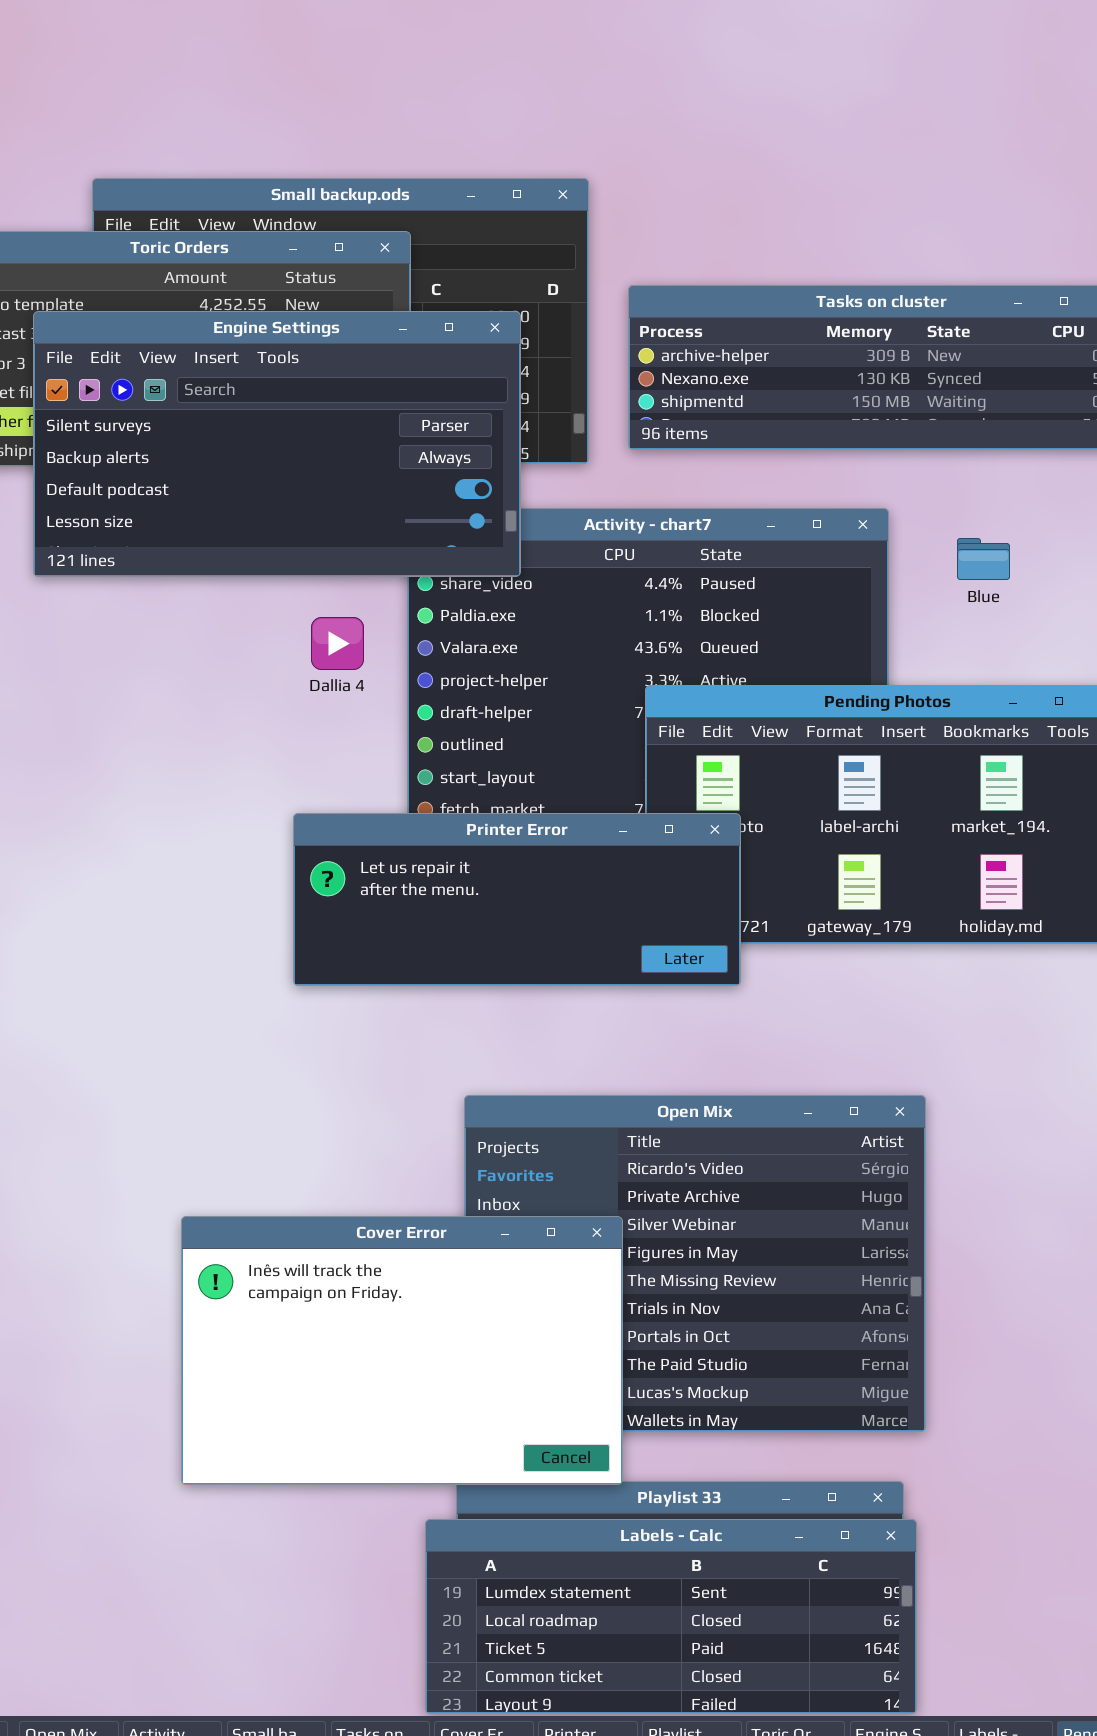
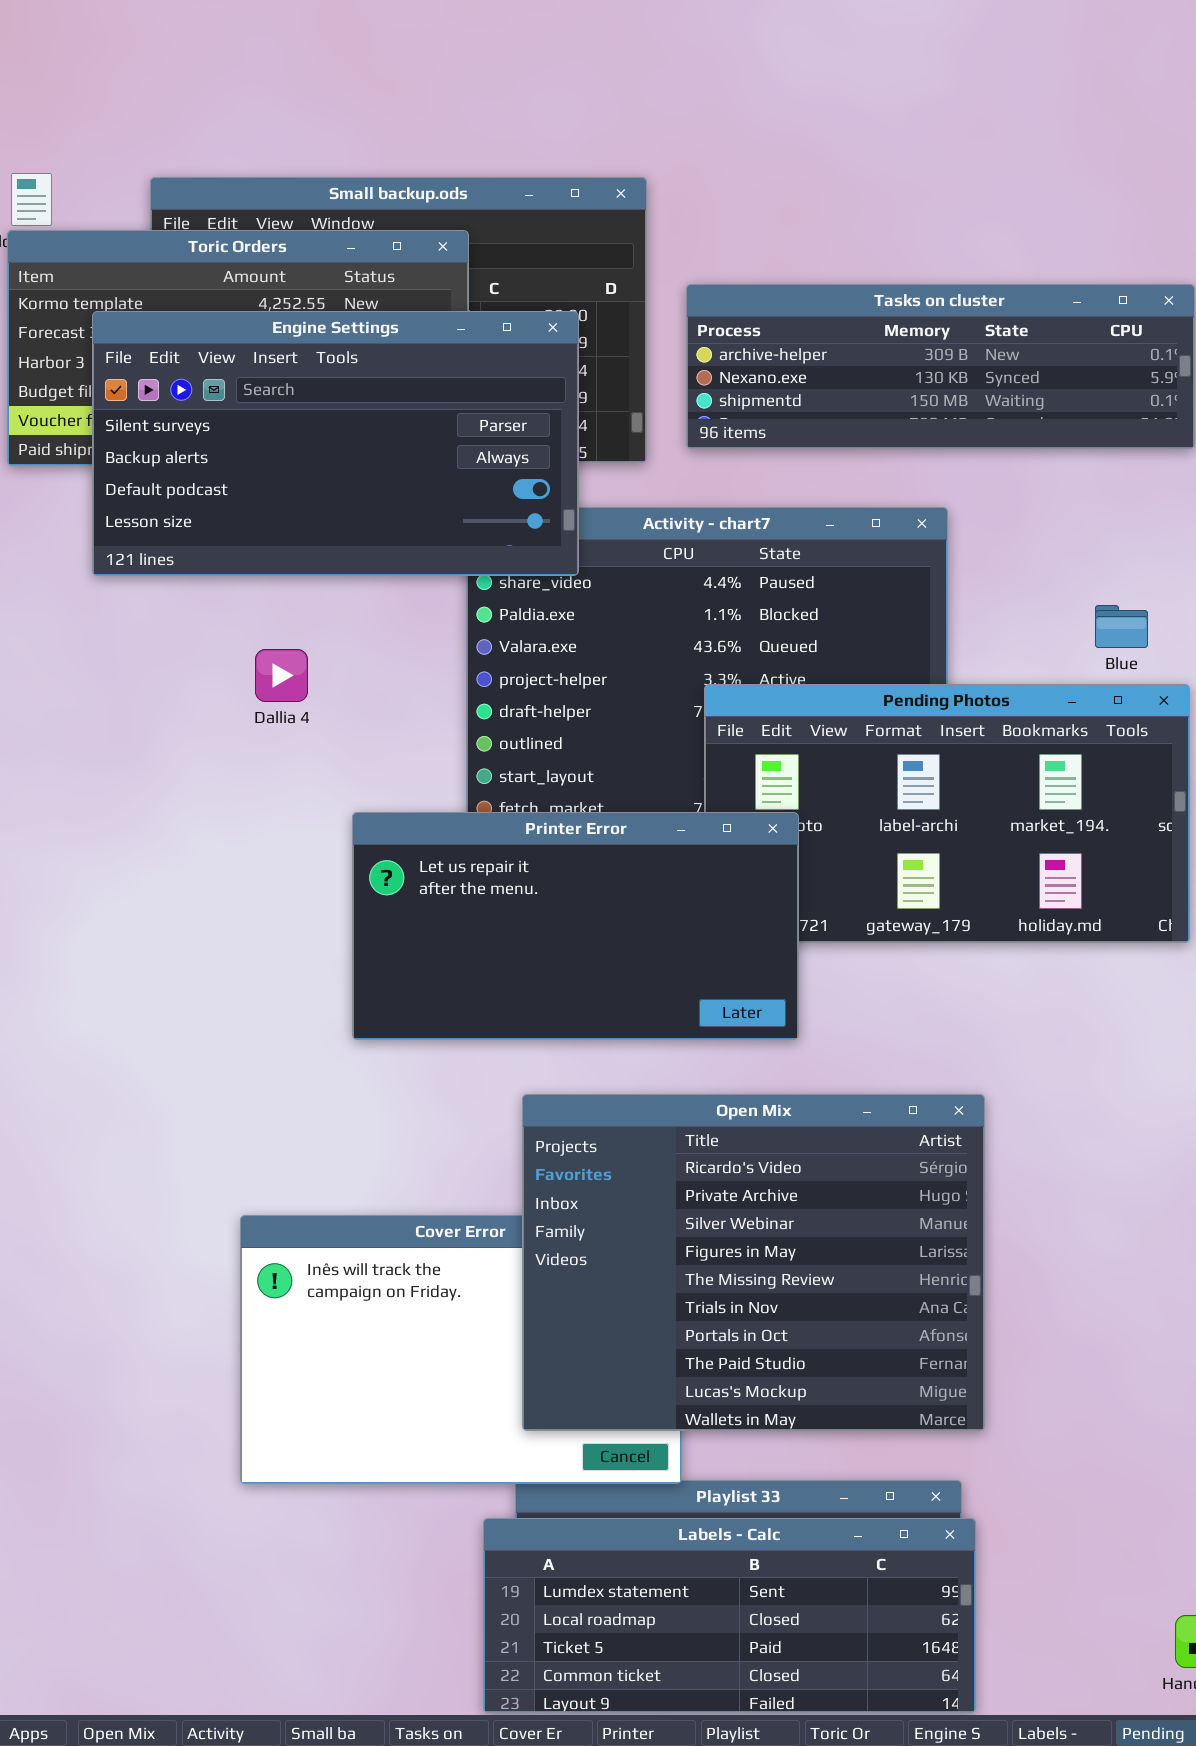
Blue: [957,538,1010,580] -> [1095,605,1148,648], moved
Dallia 4: [311,617,364,670] -> [255,649,308,702], moved
Printer Error: [293,813,741,986] -> [352,812,799,1040], resized
Open Mix: [464,1095,926,1432] -> [522,1094,985,1431], raised

